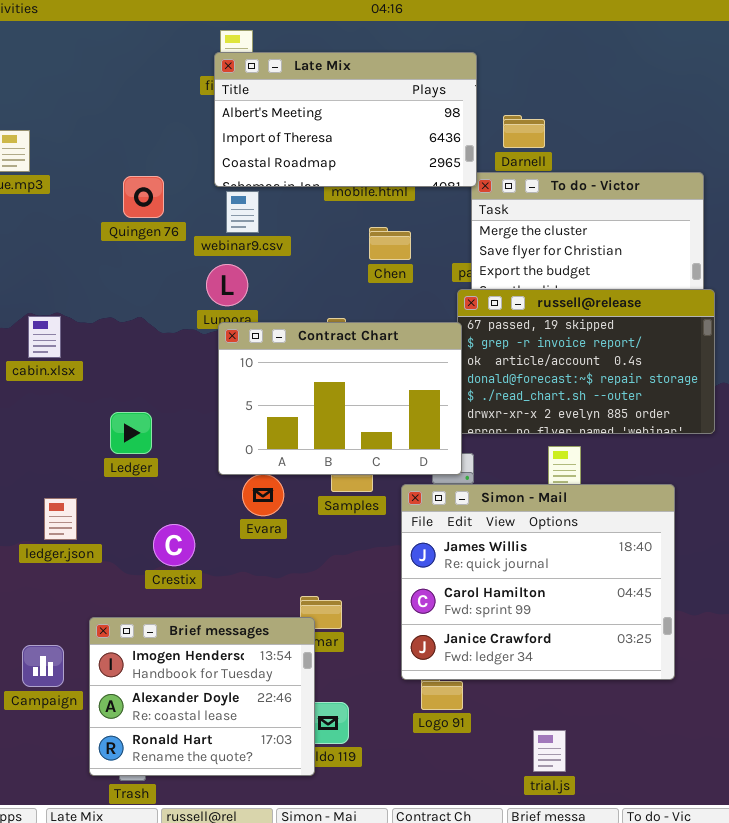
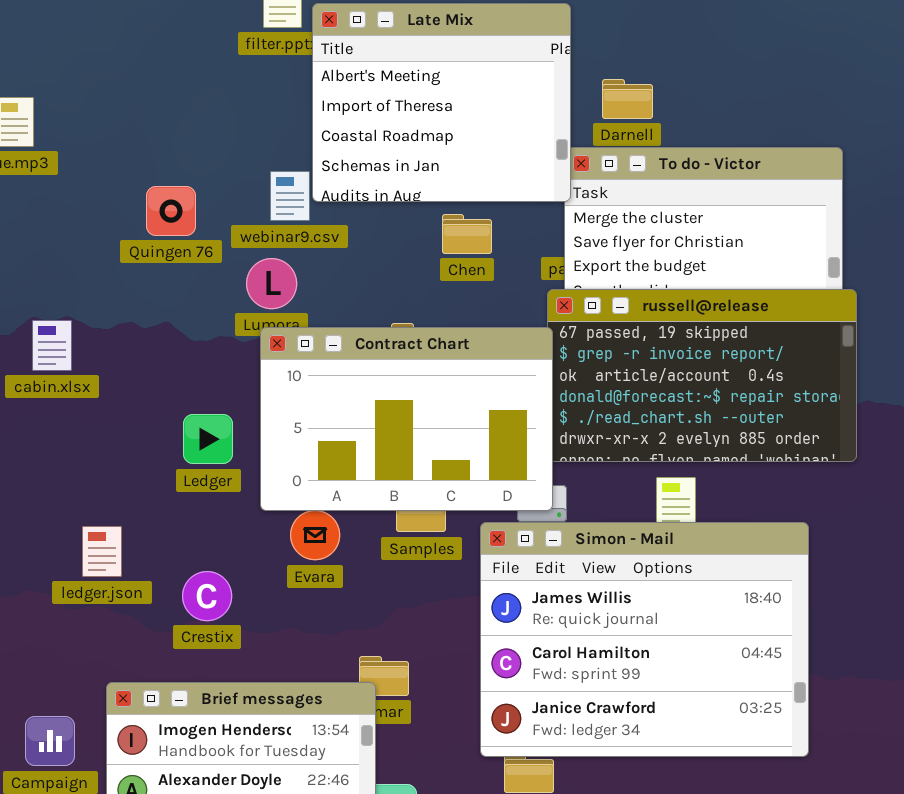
Late Mix: [214,52,477,187] -> [312,3,571,202], resized
Quingen 76: [123,176,164,218] -> [146,186,196,236], moved
Ledger: [110,412,152,454] -> [183,414,233,464], moved
ledger.json: [44,498,77,540] -> [82,526,122,577], moved

